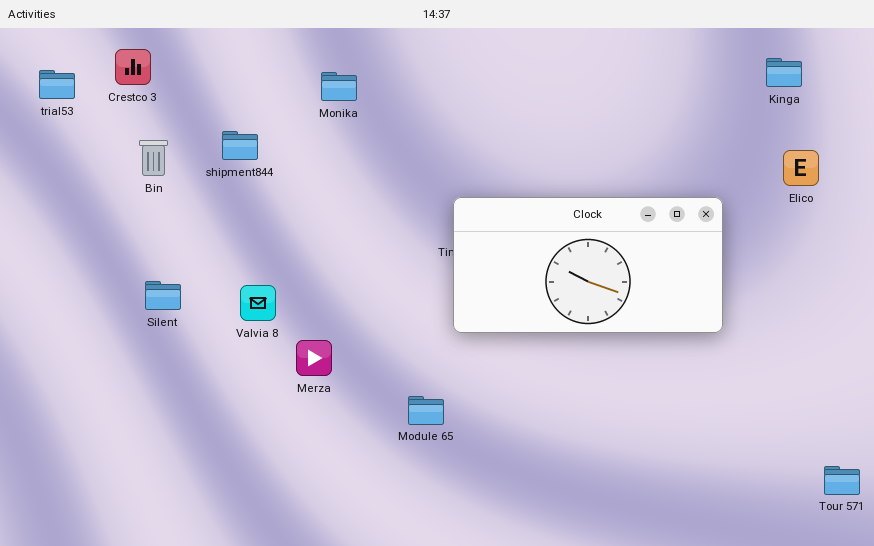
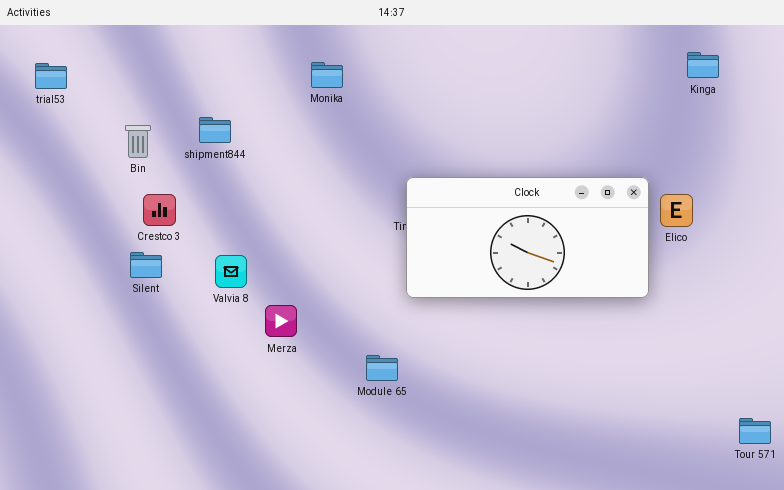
Crestco 3: [115,49,151,85] -> [143,194,176,226], moved
Monika: [321,72,357,101] -> [311,62,343,88], moved
Elico: [783,150,819,186] -> [660,194,693,227], moved

